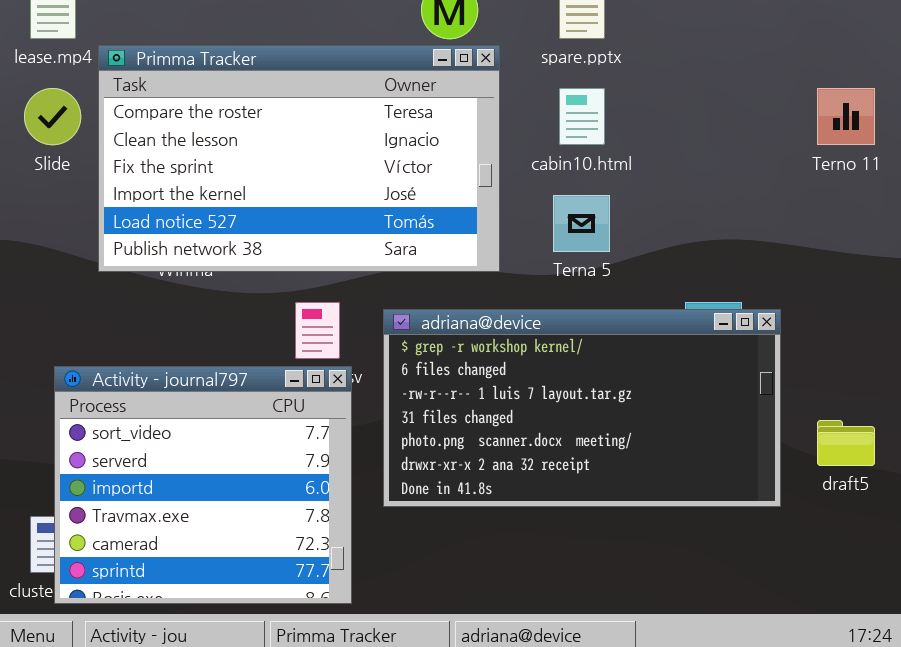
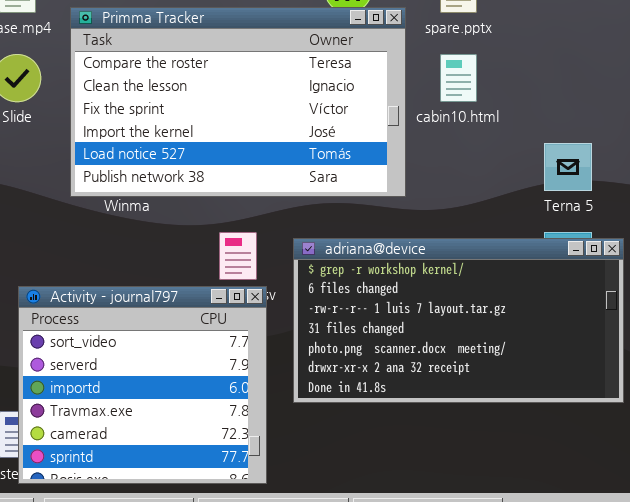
Primma Tracker: [98,45,500,272] -> [70,7,406,197], moved
Terna 5: [553,195,610,252] -> [544,143,592,191], moved

